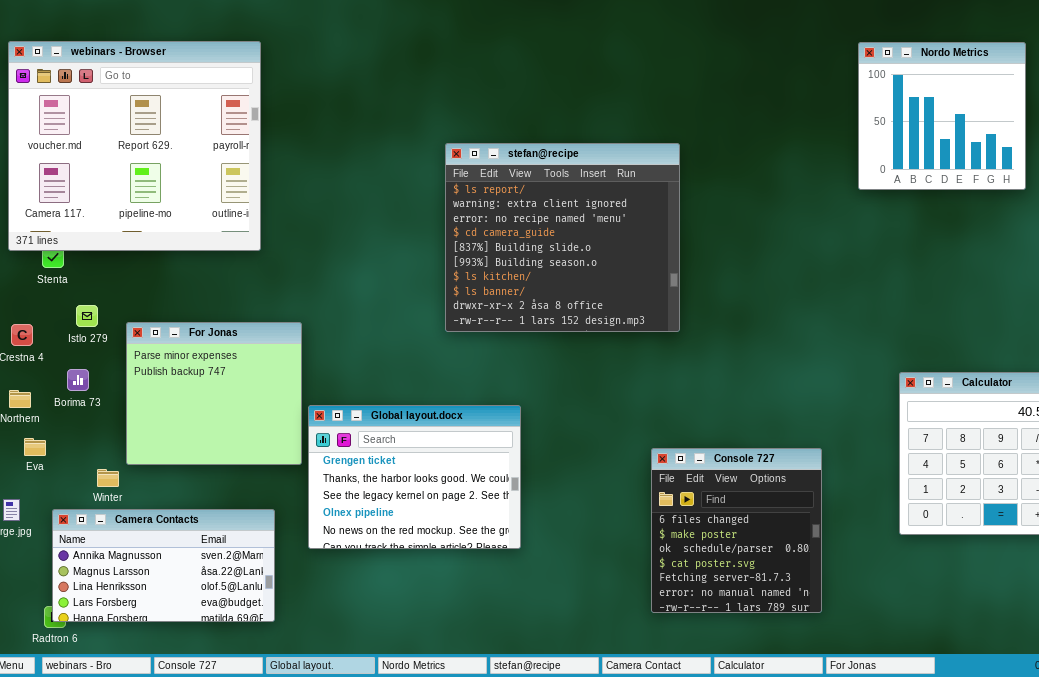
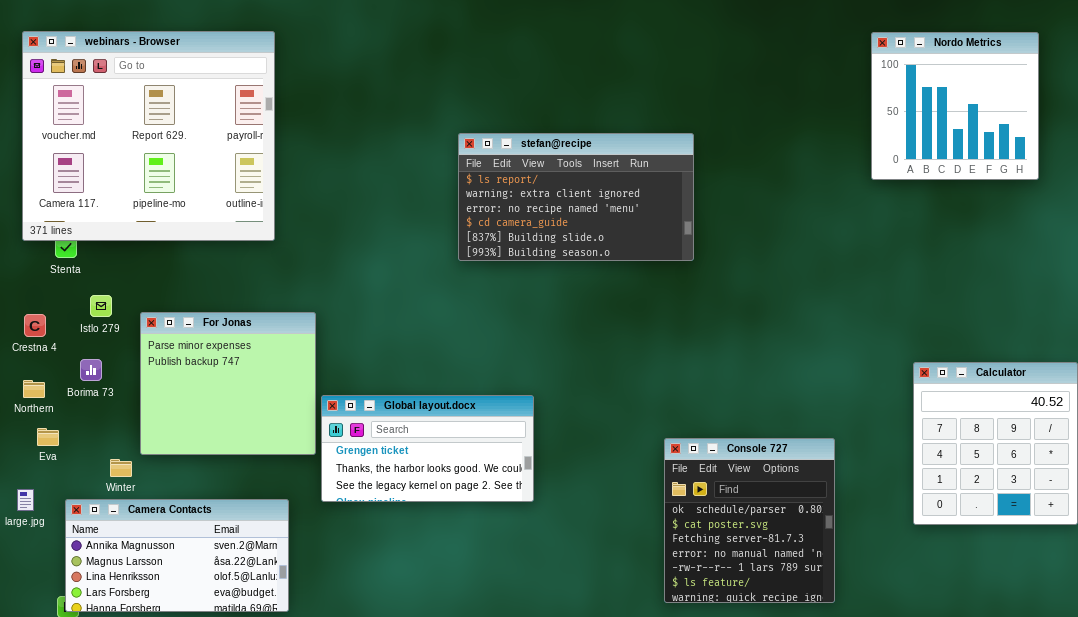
stefan@recipe: [445,143,680,332] -> [458,133,694,261], resized
Global layout.docx: [308,405,521,549] -> [321,395,534,502], resized
Console 727: [651,448,822,613] -> [664,438,835,603], scrolled down 2 rows

